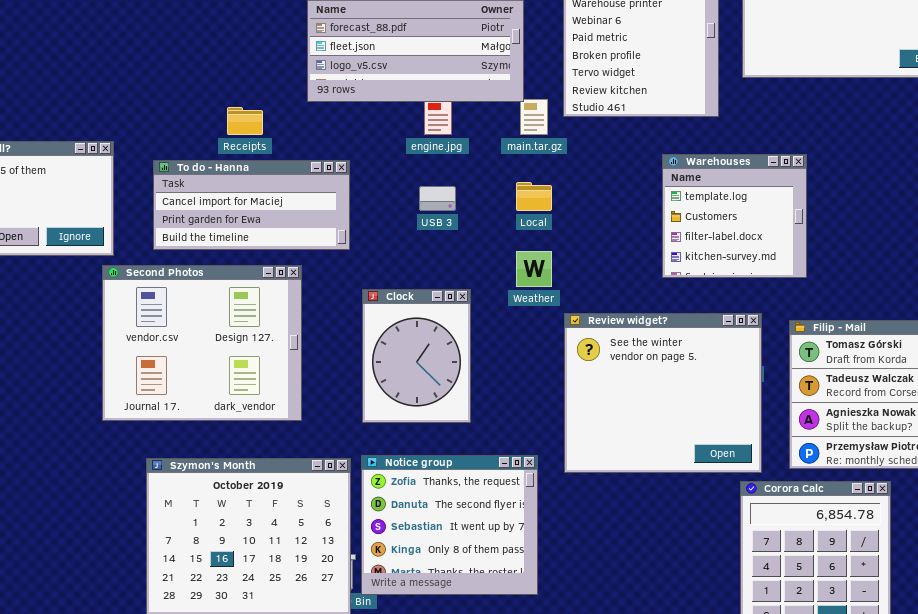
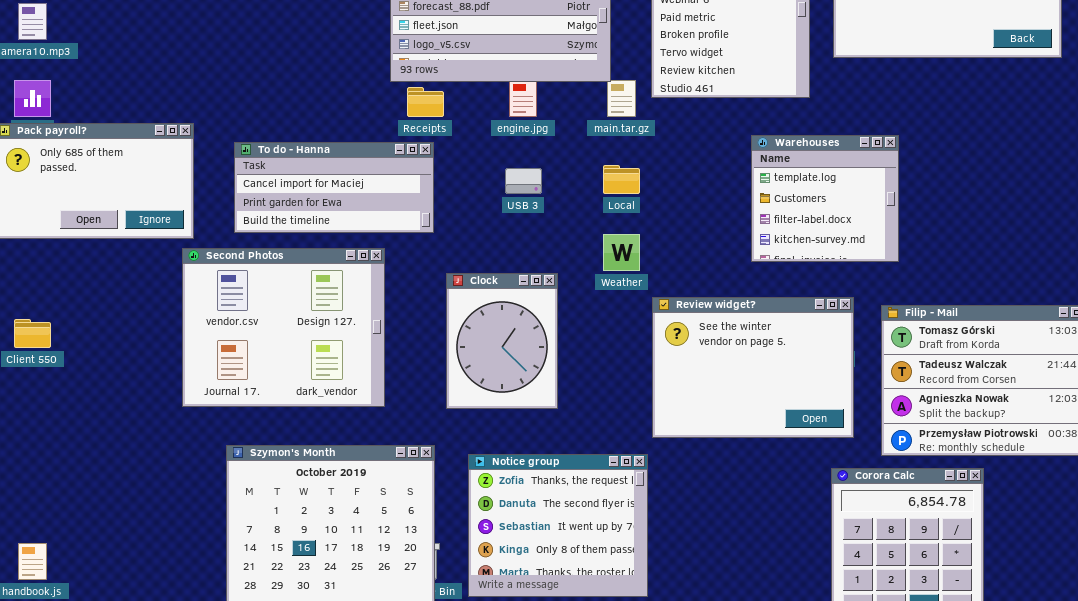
Receipts: [227,107,263,135] -> [407,87,444,117], moved
Review widget?: [564,313,762,473] -> [652,297,854,438], resized
Notice group: [361,455,538,595] -> [468,454,648,597], moved

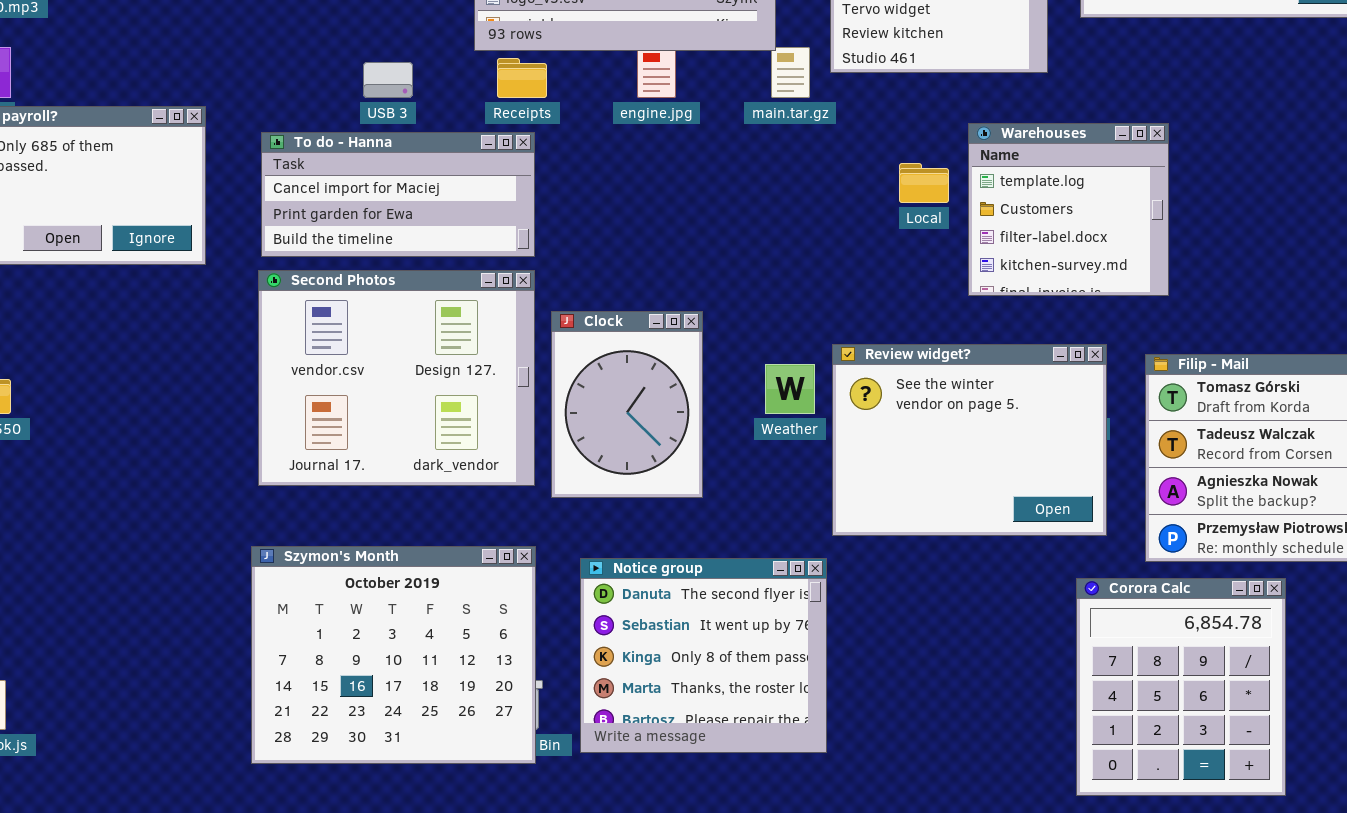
Local: [603,165,640,194] -> [899,163,949,203], moved
USB 3: [505,168,542,194] -> [363,62,413,98], moved
Weather: [603,234,640,271] -> [765,364,815,414], moved
Second Photos: [182,248,385,407] -> [258,270,535,486], moved
Notice group: [468,454,648,597] -> [580,558,827,753], scrolled down 1 row

